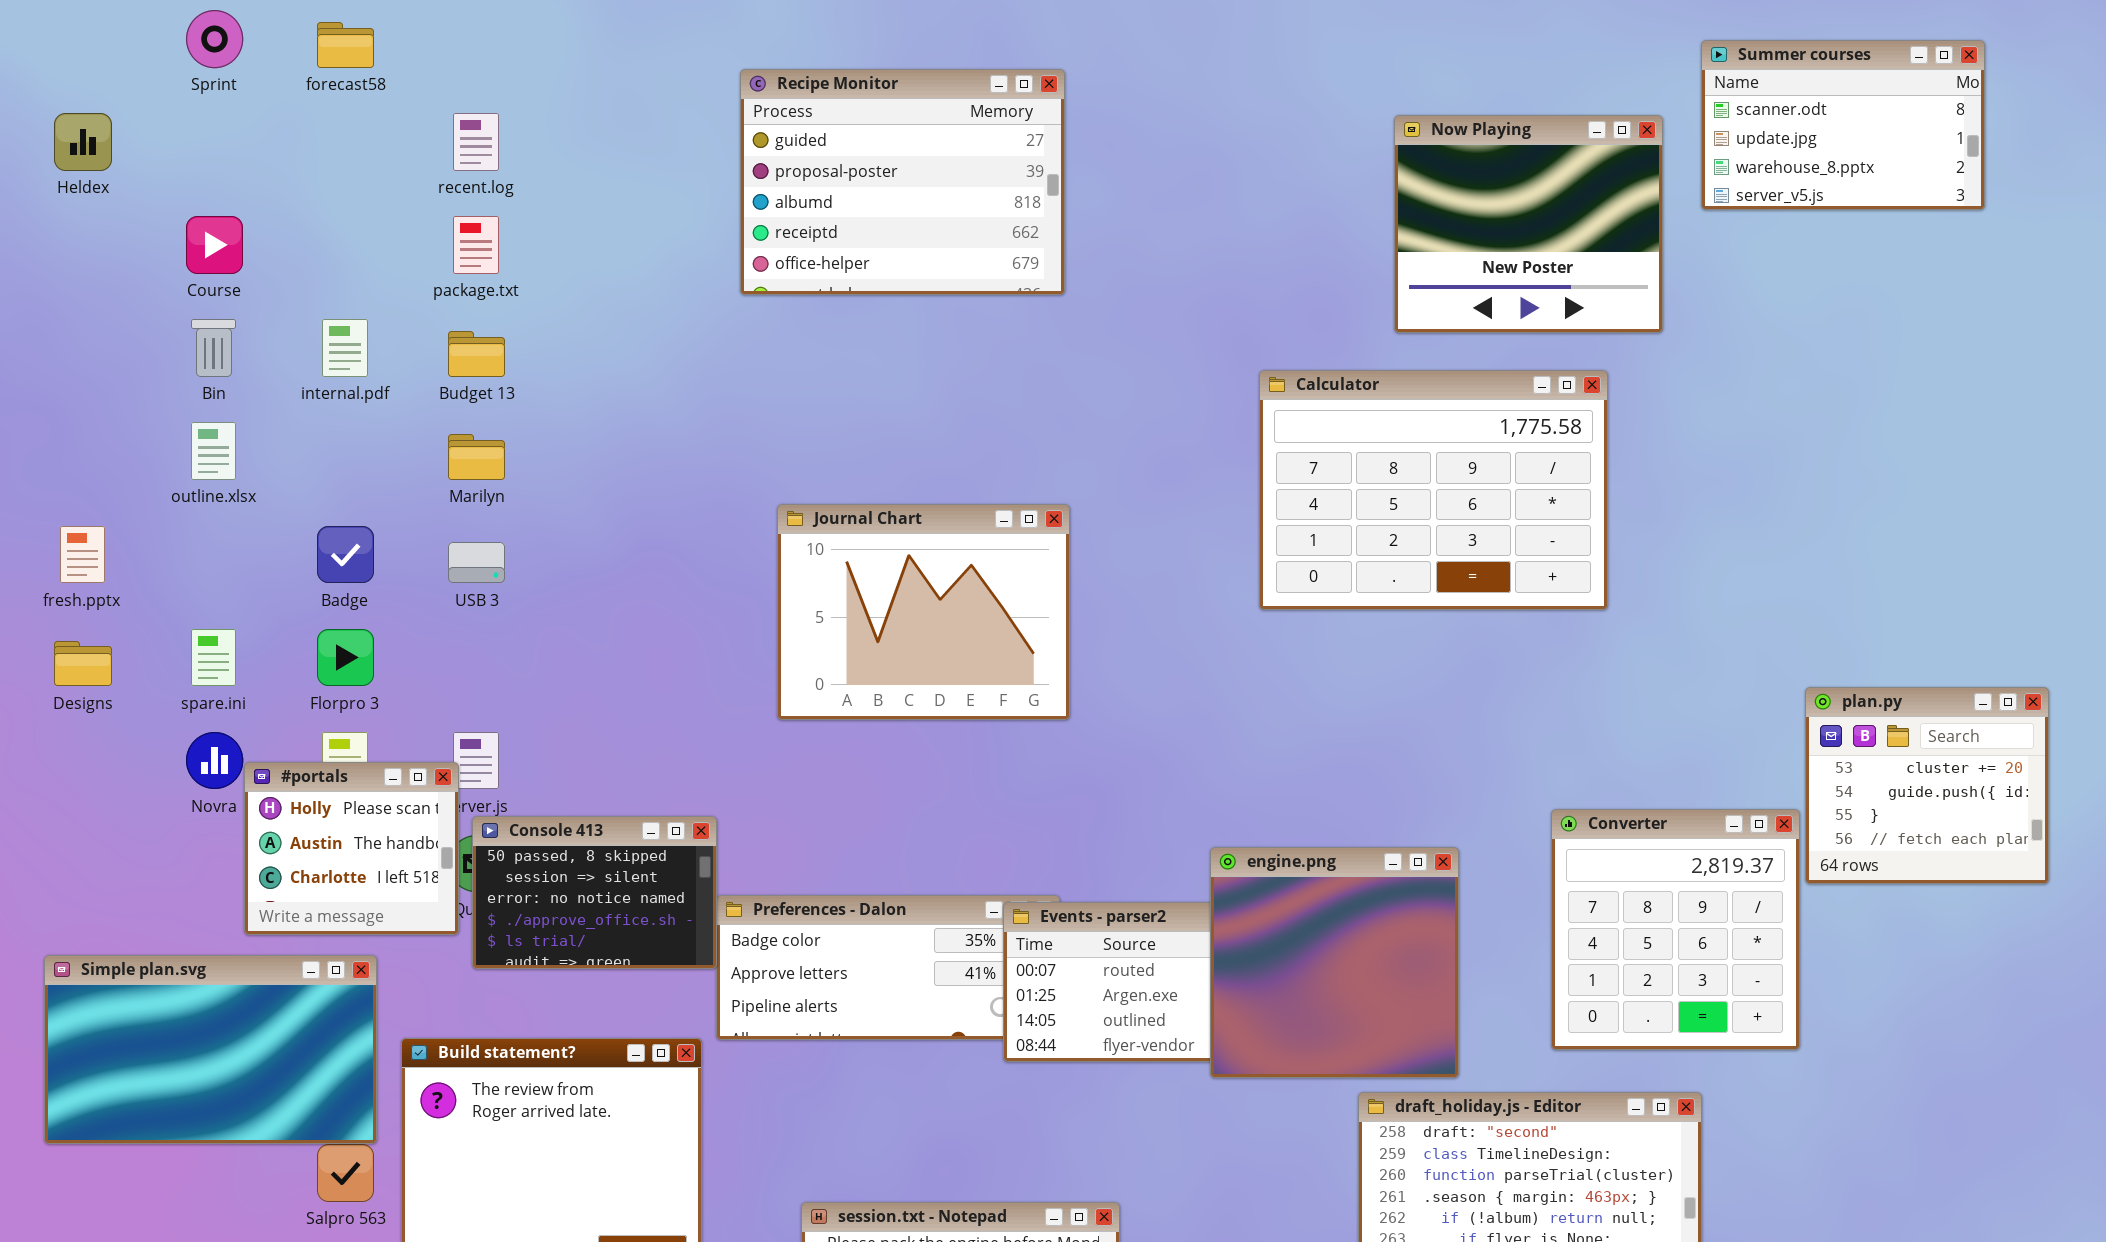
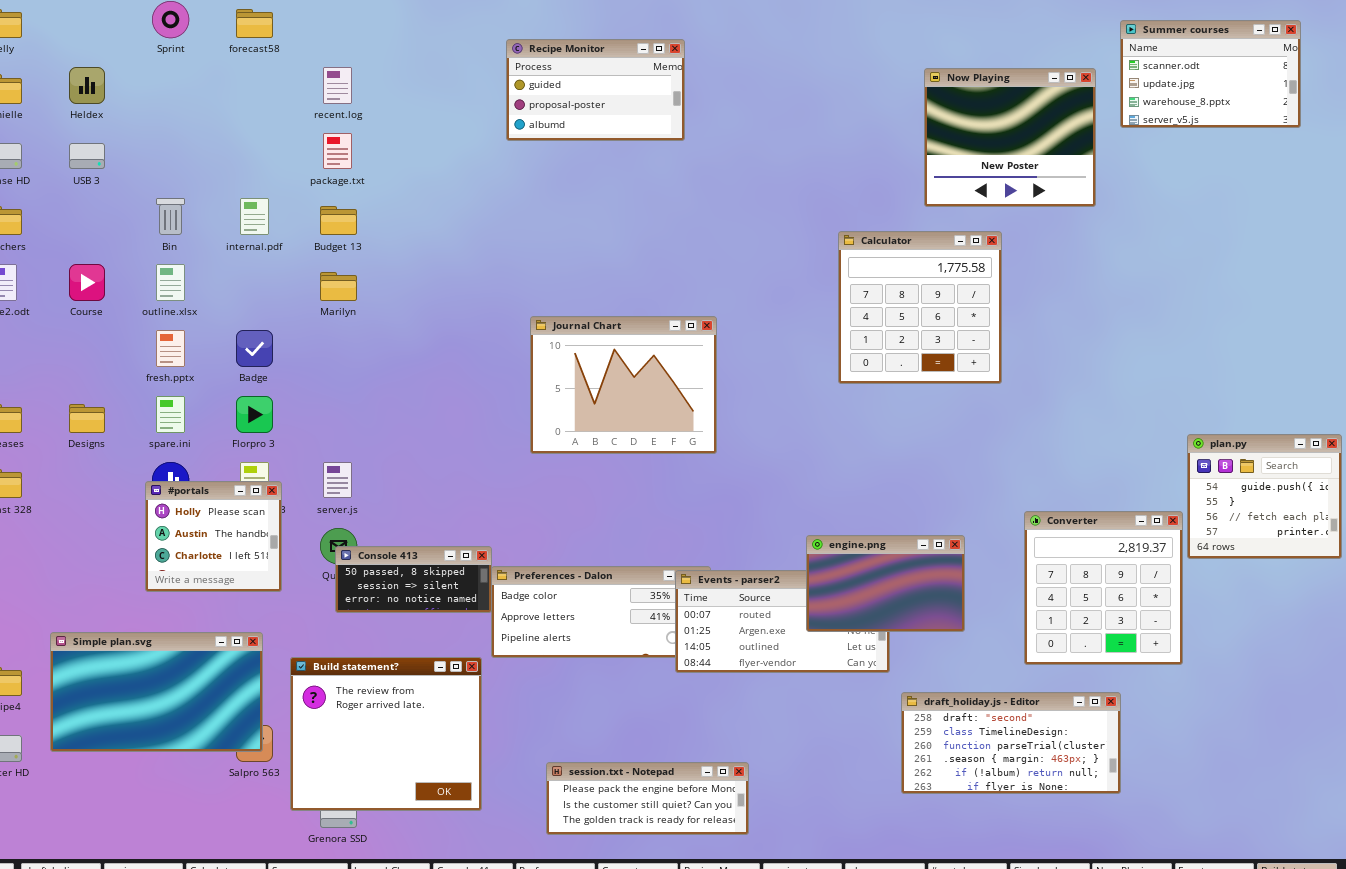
Recipe Monitor: [740,69,1065,295] -> [506,39,685,141], resized
Course: [186,216,243,274] -> [69,264,105,301], moved
Calculator: [1259,370,1608,610] -> [838,231,1002,384], resized
fresh.pptx: [60,526,105,583] -> [156,330,185,367], moved
USB 3: [448,542,505,583] -> [69,143,105,169], moved
plan.py: [1805,687,2049,884] -> [1187,434,1342,559], scrolled down 1 row
#portals: [244,762,459,935] -> [145,481,282,592], moved
Console 413: [472,816,717,969] -> [335,546,492,613], resized
engine.png: [1210,847,1459,1078] -> [806,535,965,632], resized
Simple plan.svg: [44,955,377,1144] -> [50,632,263,752], moved

